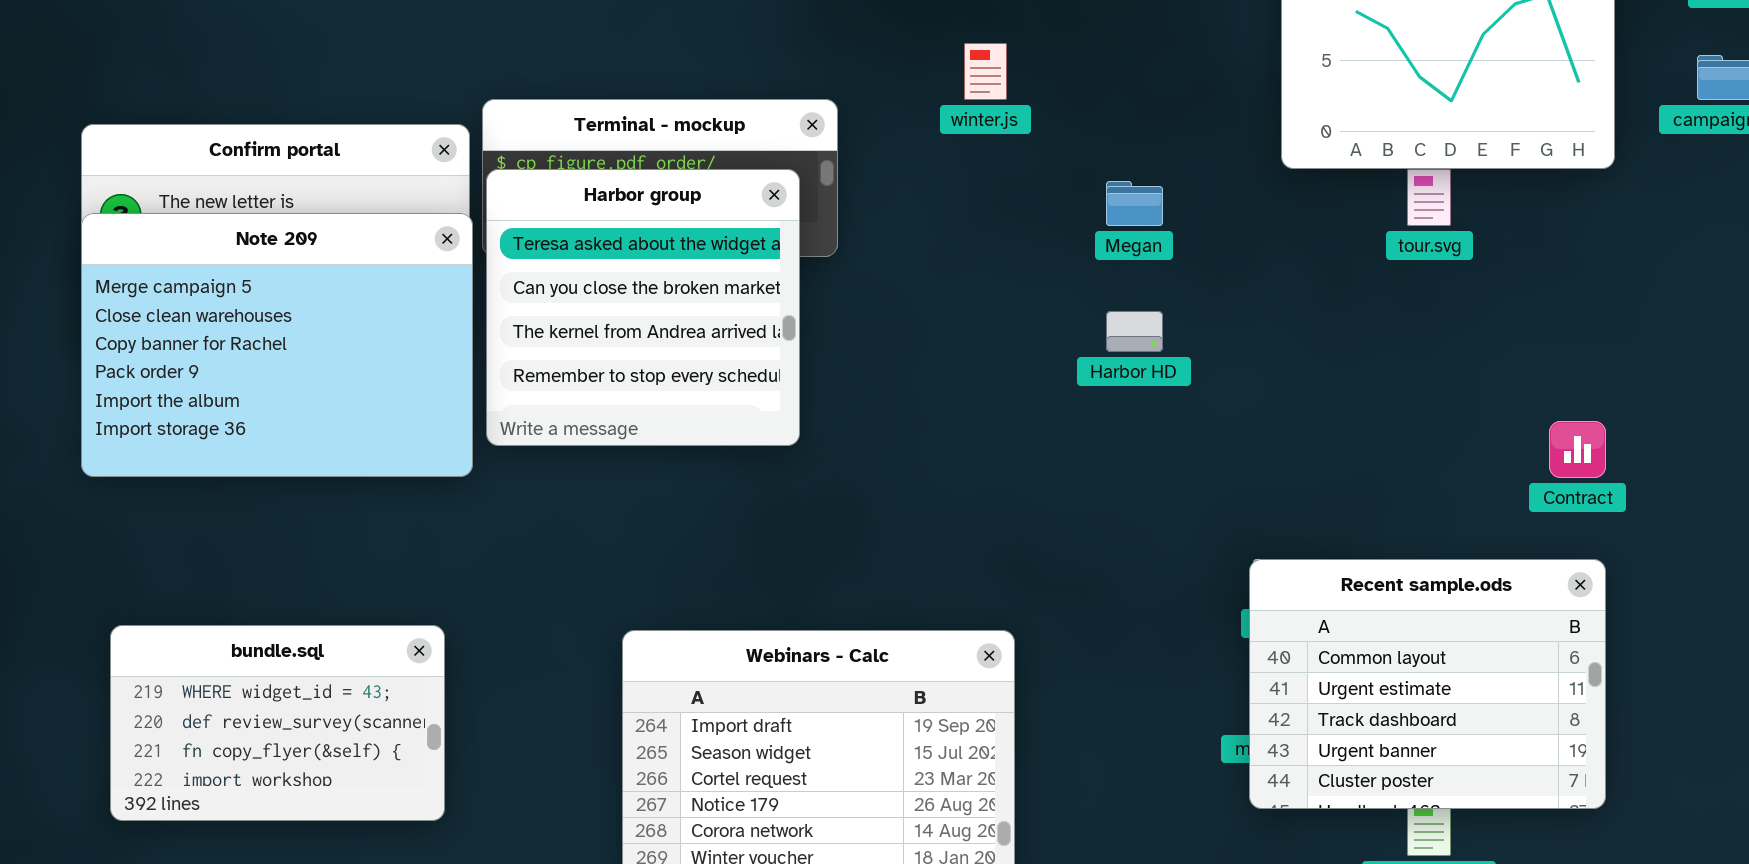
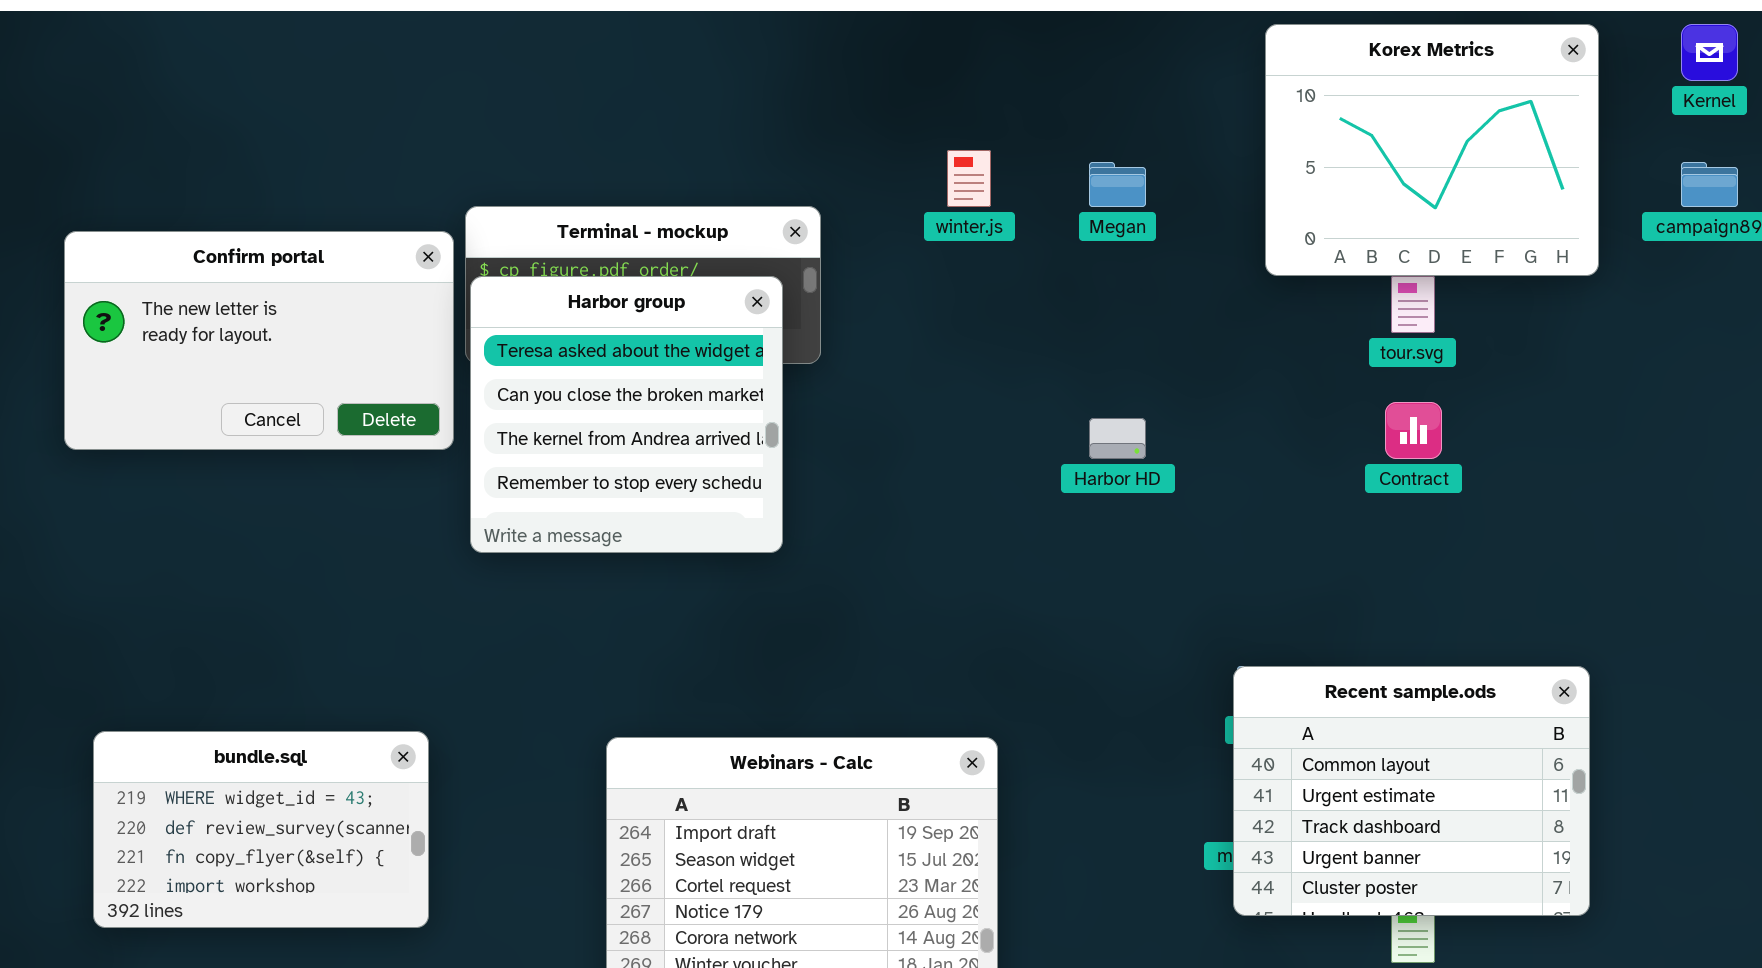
Megan: [1106,181,1163,226] -> [1089,162,1146,207], moved
Note 209: [81,213,473,477] -> none, closed
Contract: [1549,421,1606,478] -> [1385,402,1442,459], moved

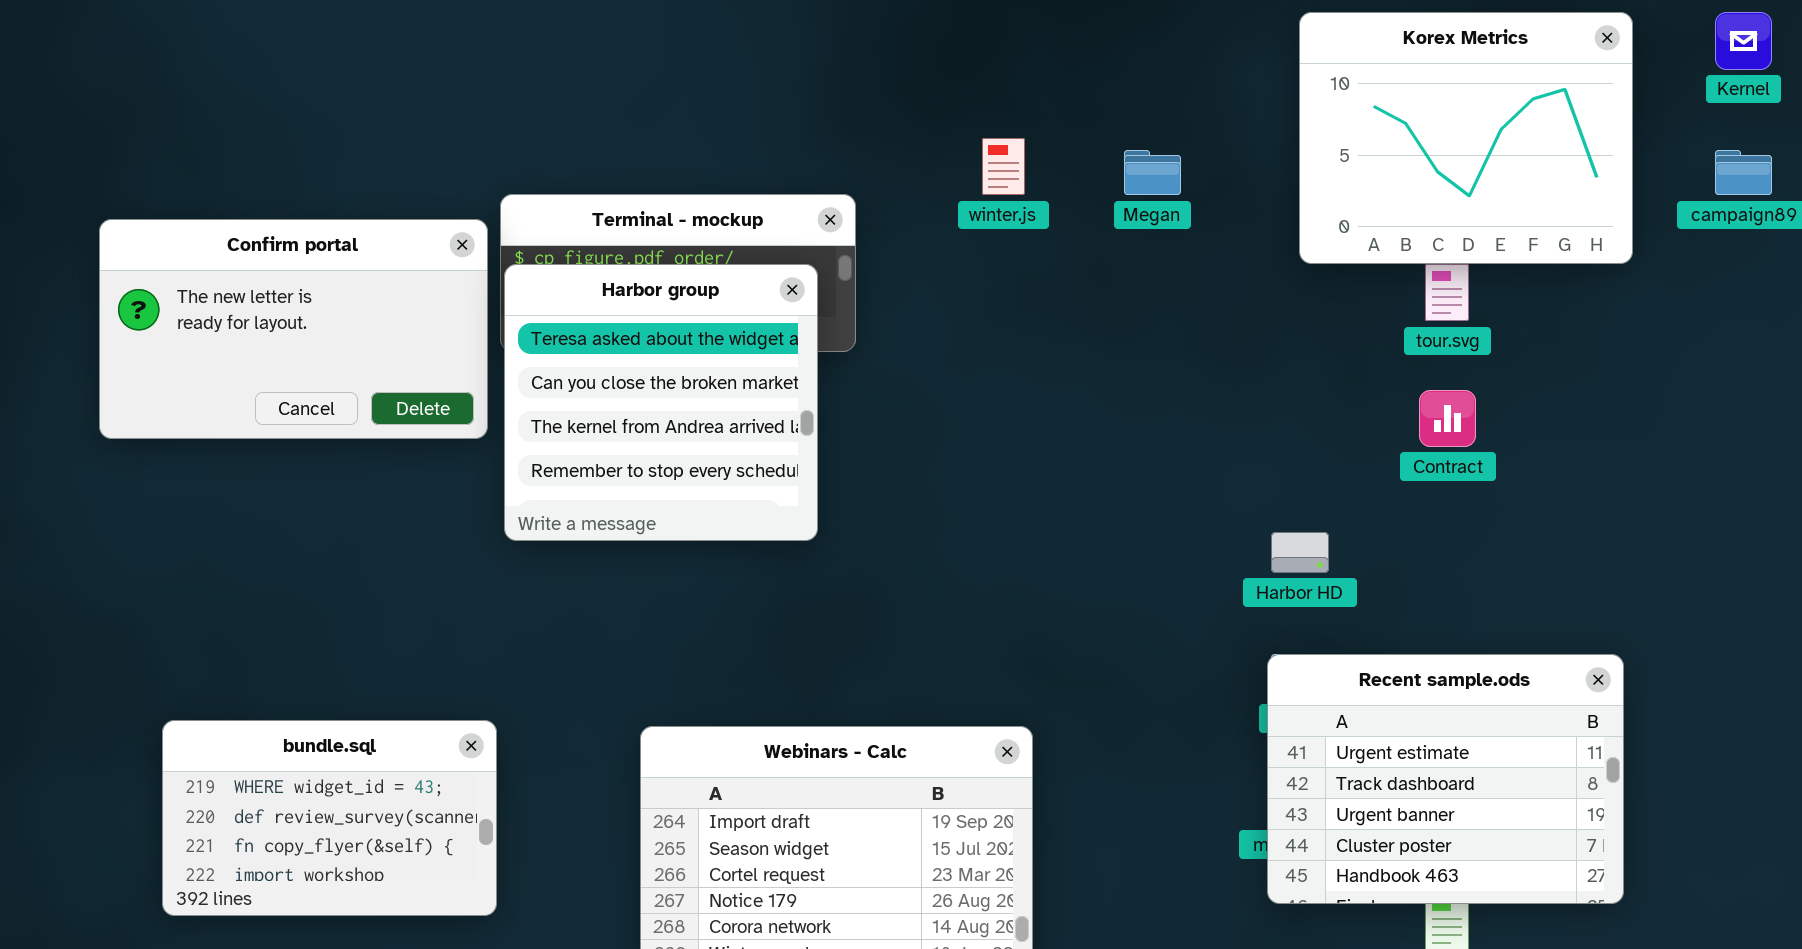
Harbor HD: [1089,418,1146,459] -> [1271,532,1329,573], moved
Recent sample.ods: [1233,666,1590,916] -> [1267,654,1624,904], scrolled down 1 row
bundle.sql: [93,731,429,928] -> [162,720,497,916], moved

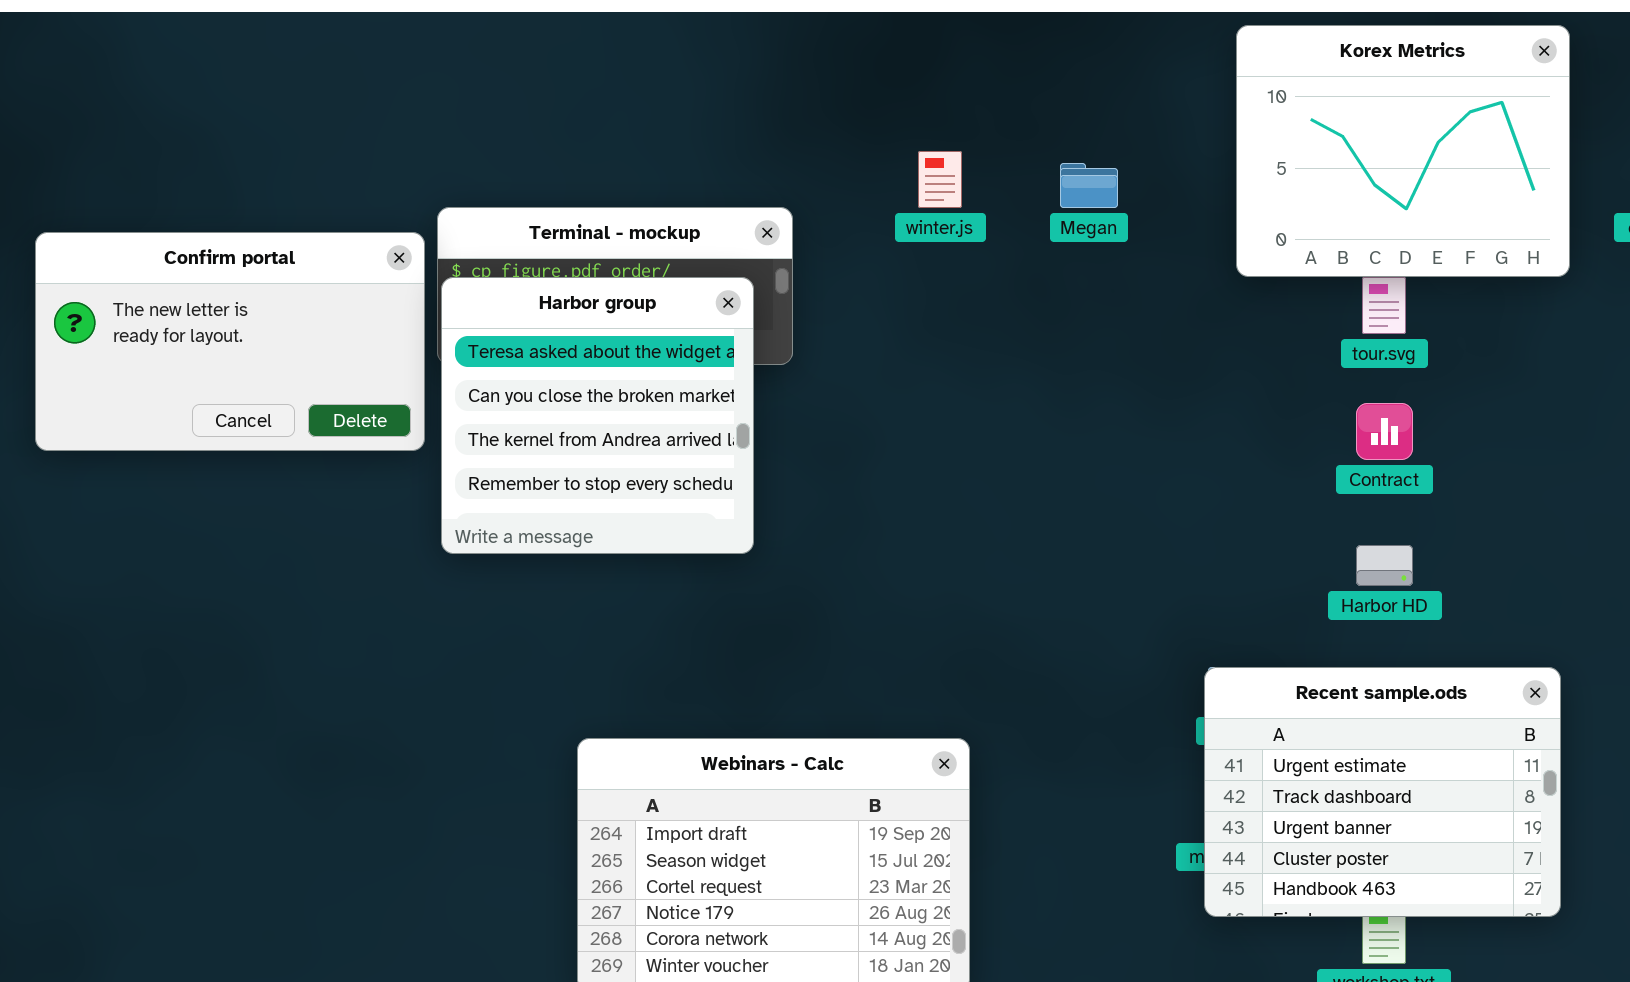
Harbor HD: [1271,532,1329,573] -> [1356,545,1413,586], moved
bundle.sql: [162,720,497,916] -> none, closed

